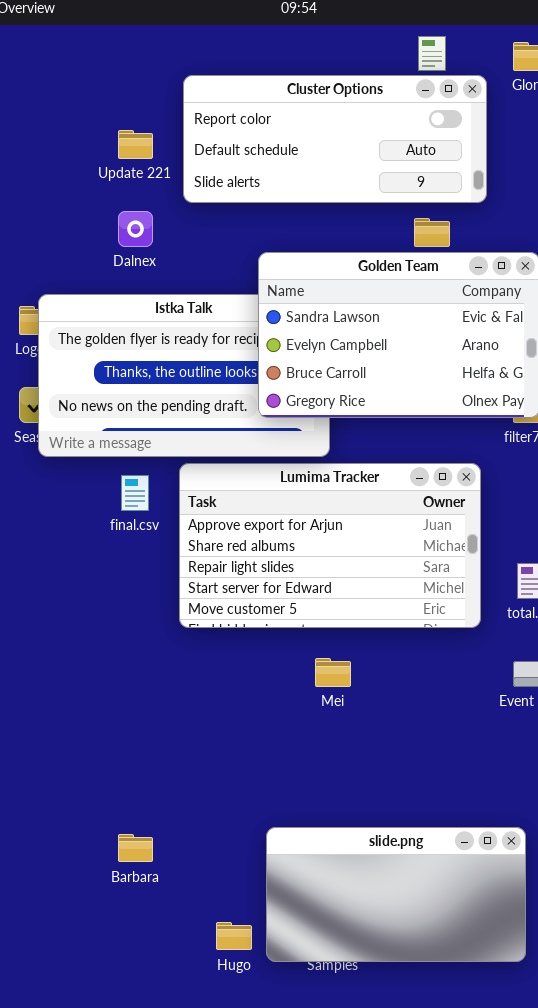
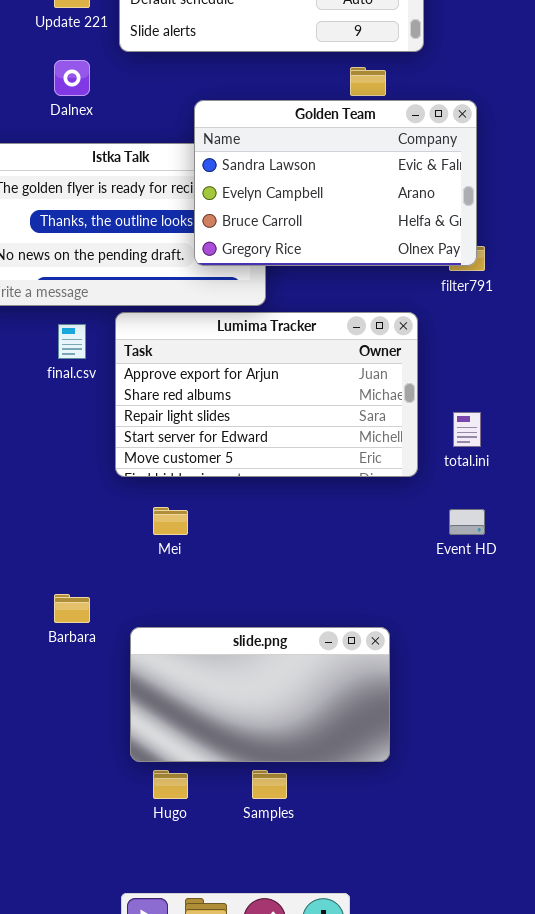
Mei: [315,658,351,687] -> [153,507,188,535], moved
slide.png: [266,827,526,962] -> [130,627,390,762], moved
Barbara: [118,834,153,862] -> [54,594,90,623], moved

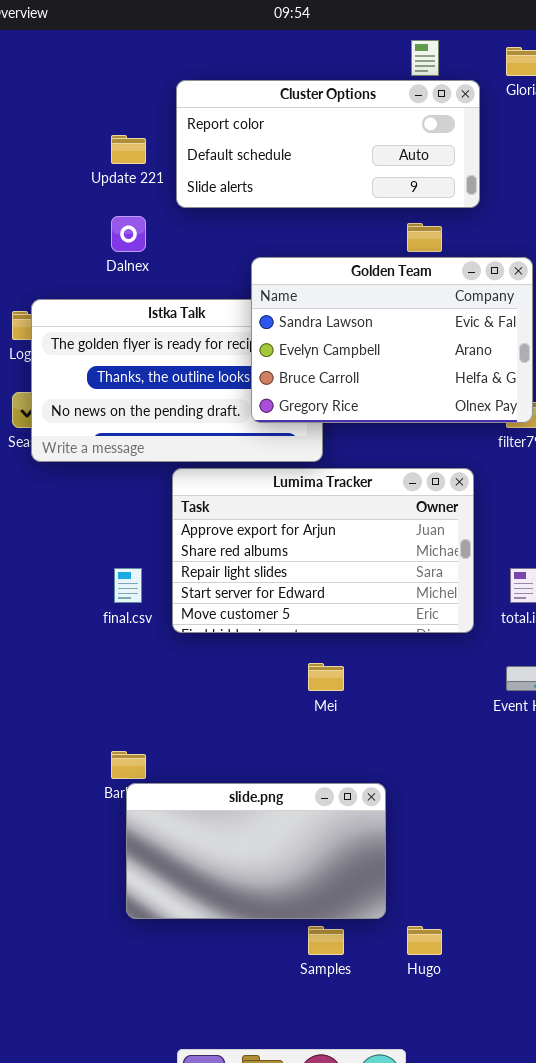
final.csv: [58,324,86,359] -> [114,568,142,603], moved
Mei: [153,507,188,535] -> [308,663,344,691], moved
slide.png: [130,627,390,762] -> [126,783,386,919], moved
Hugo: [153,770,188,799] -> [407,926,442,955], moved

